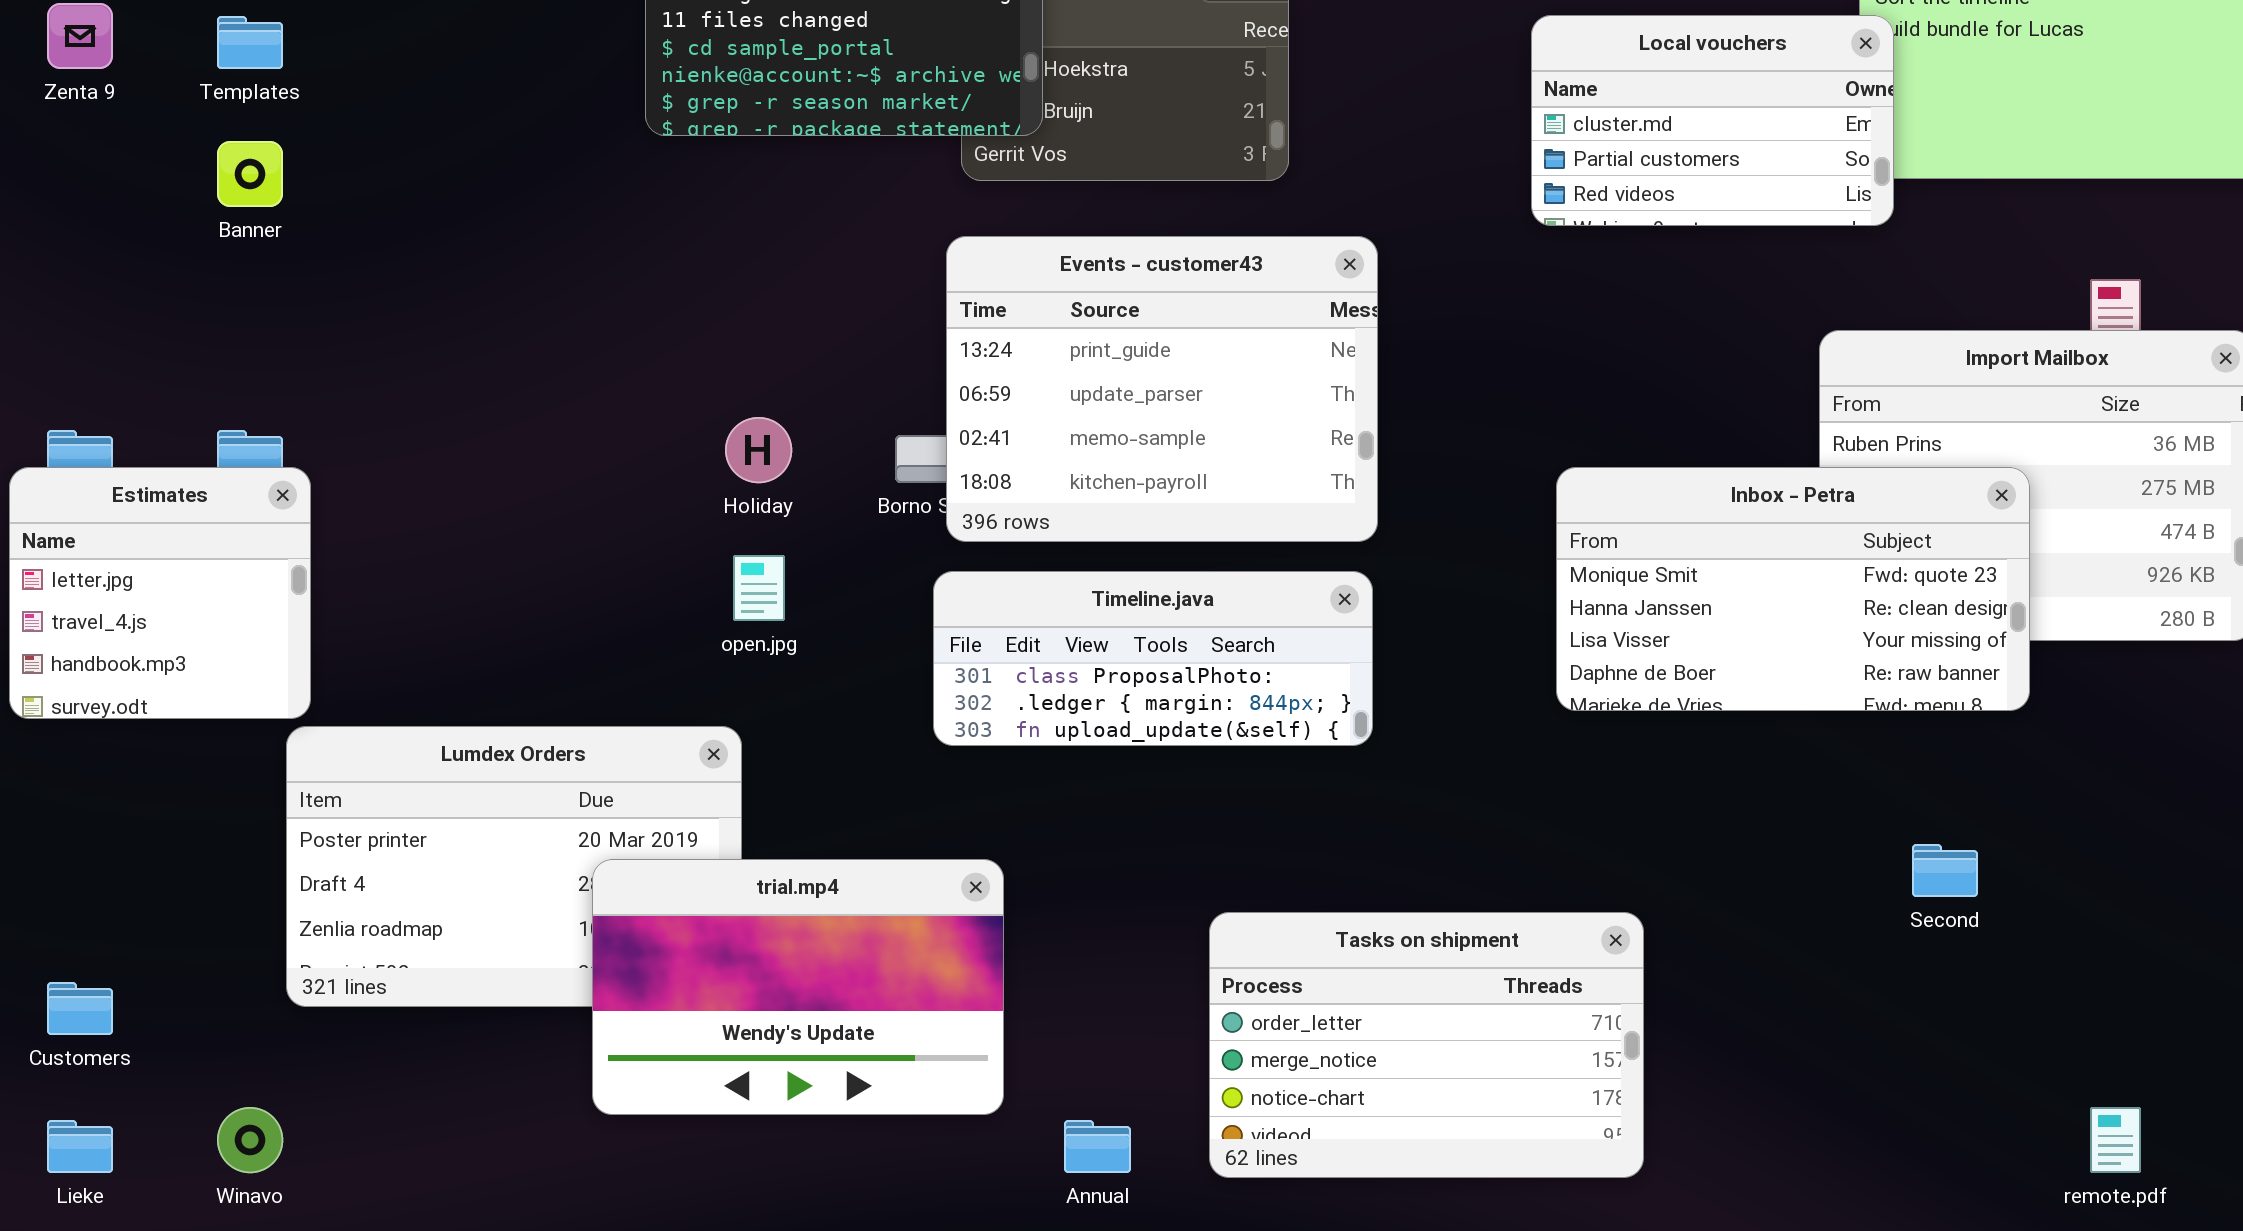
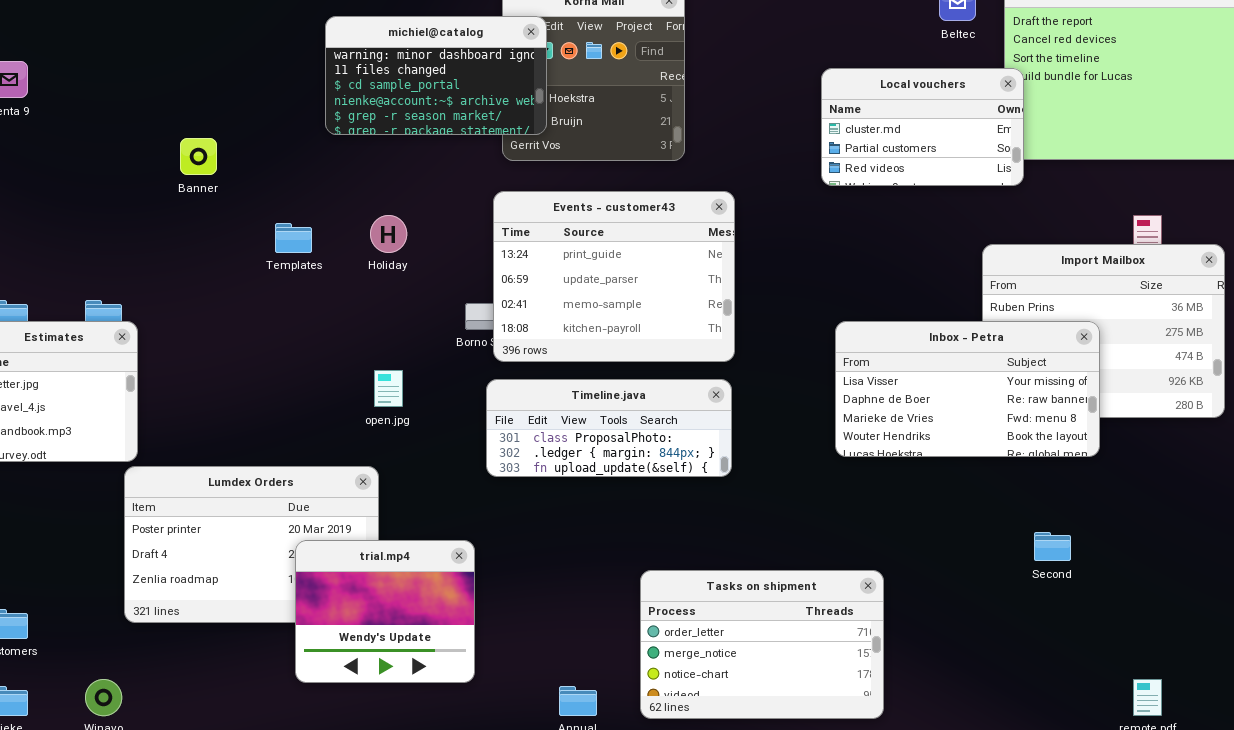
Templates: [217,16,283,69] -> [275,223,312,253], moved
Banner: [217,141,283,207] -> [180,138,217,175], moved
Holiday: [725,417,792,483] -> [370,215,407,253], moved
Inbox - Petra: [1556,467,2030,711] -> [835,321,1100,457], scrolled down 2 rows
trial.mp4: [592,859,1004,1115] -> [295,540,475,683], resized

